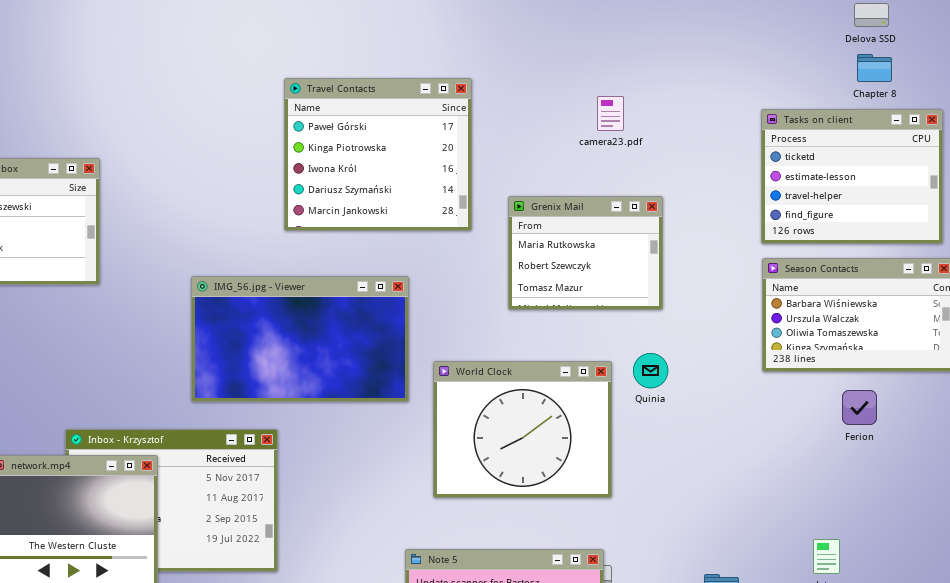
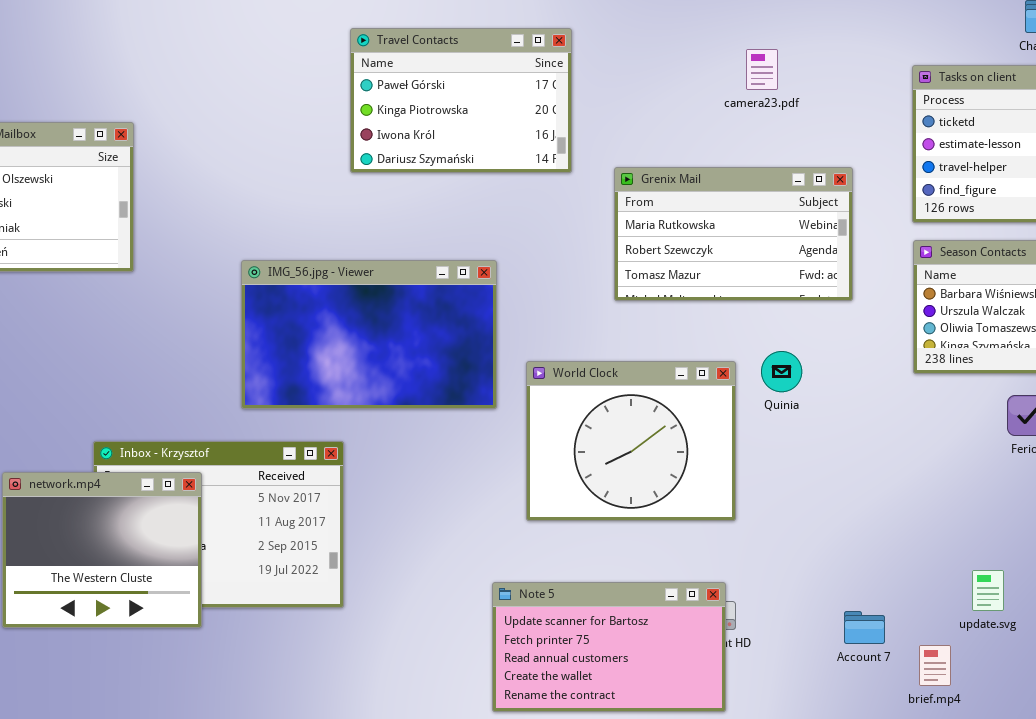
Travel Contacts: [284,78,472,231] -> [350,28,572,173], resized
camera23.pdf: [597,96,624,131] -> [746,49,778,90], moved
Grenix Mail: [508,196,663,310] -> [614,167,853,301], resized

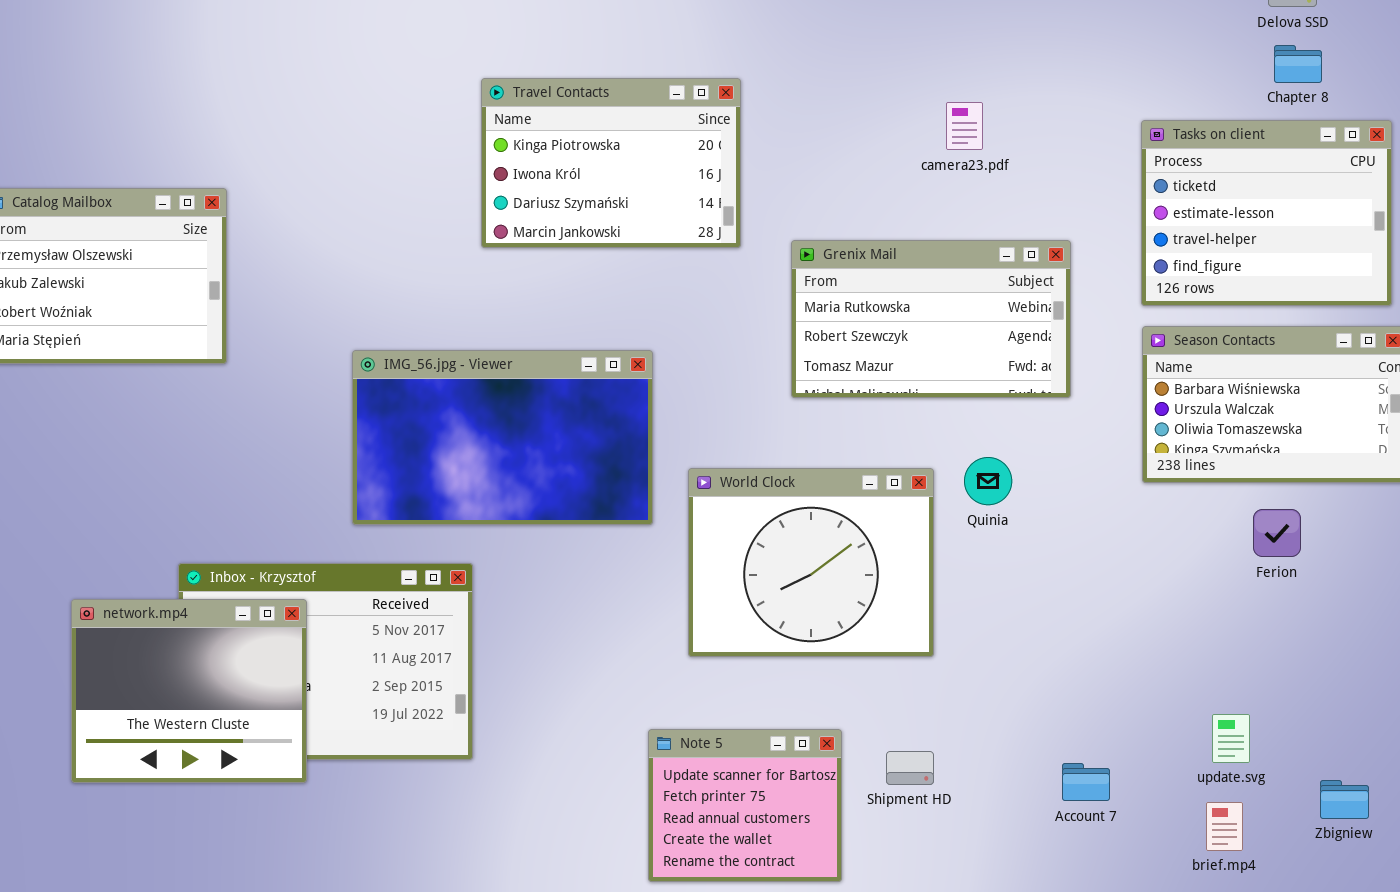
Travel Contacts: [350,28,572,173] -> [481,78,741,248], scrolled down 1 row
Note 5: [492,582,726,712] -> [648,729,842,882], resized
brief.mp4: [919,645,951,686] -> [1206,802,1243,851], moved

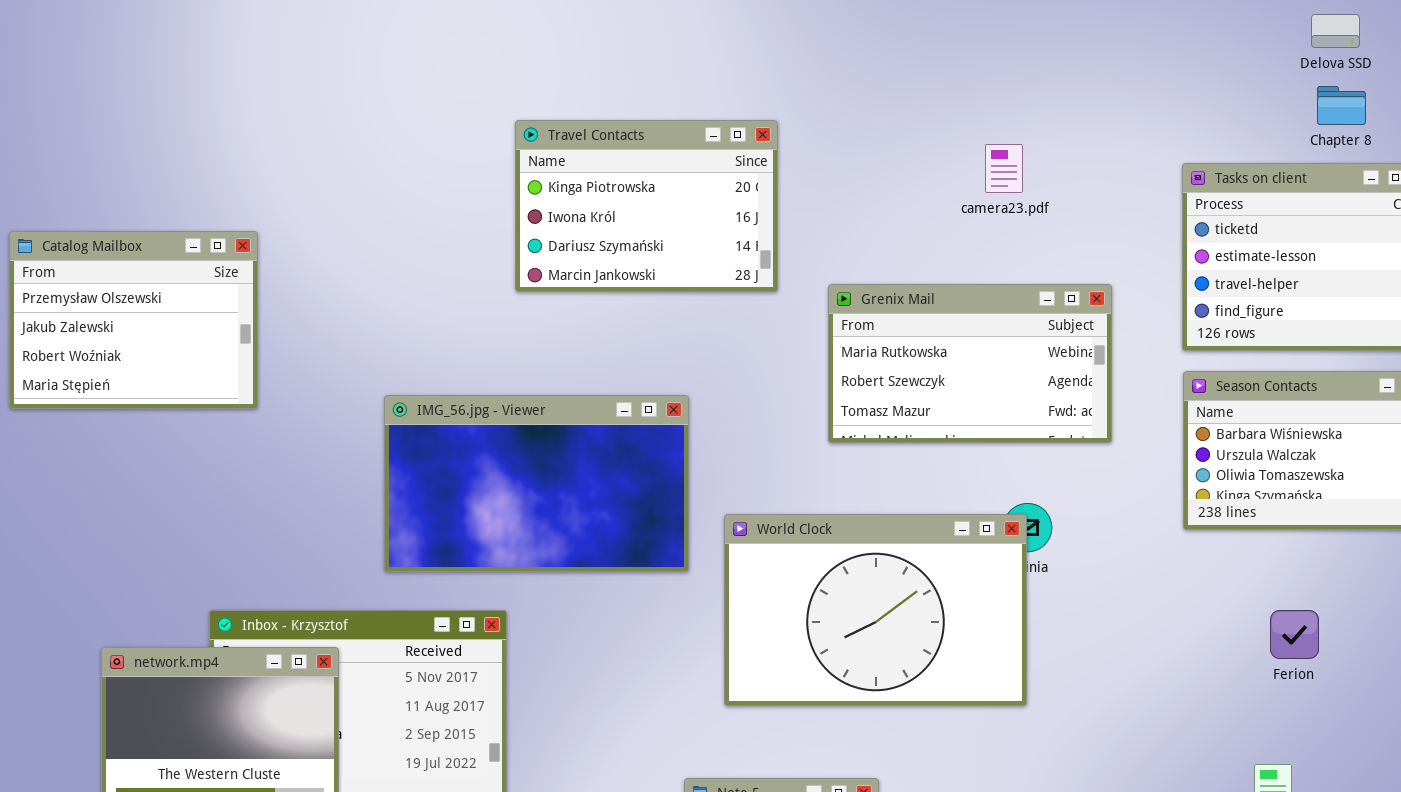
World Clock: [688,468,934,657] -> [724,514,1027,706], resized
Ferion: [1253,509,1301,557] -> [1270,610,1319,659], moved

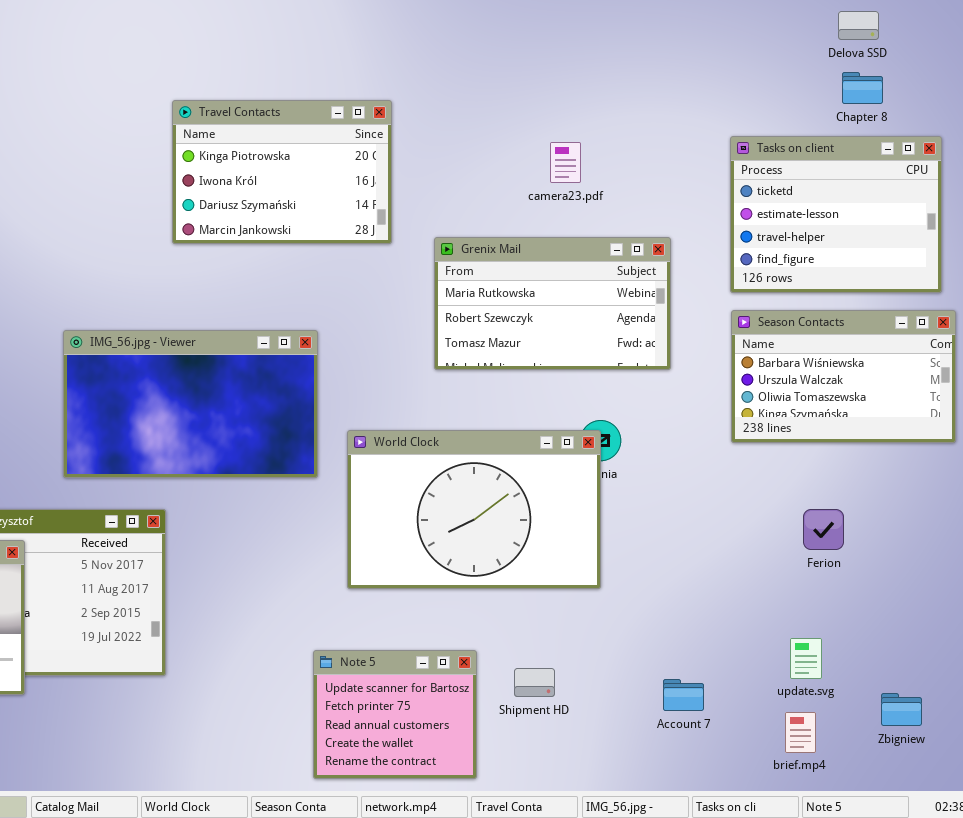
camera23.pdf: [985,144,1023,193] -> [550,142,581,183], moved

